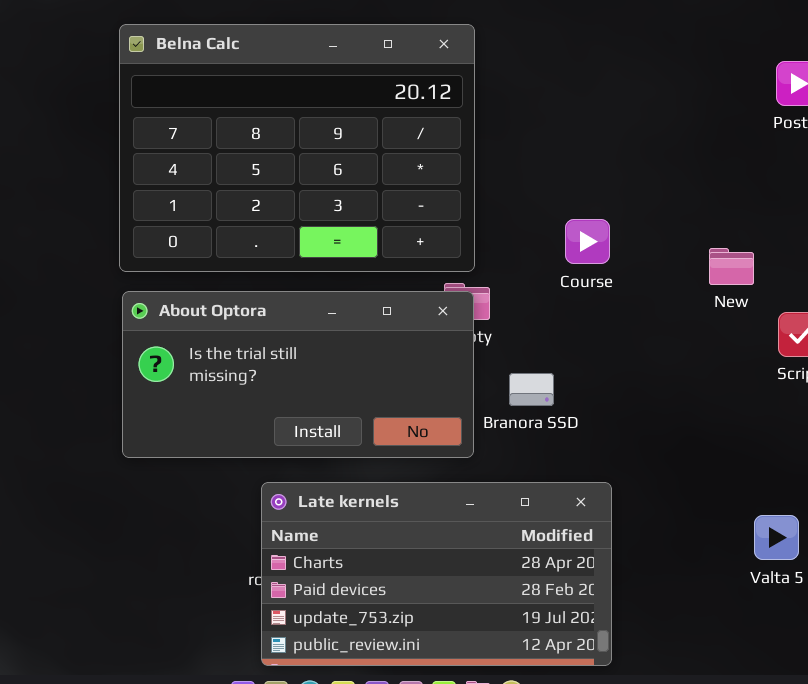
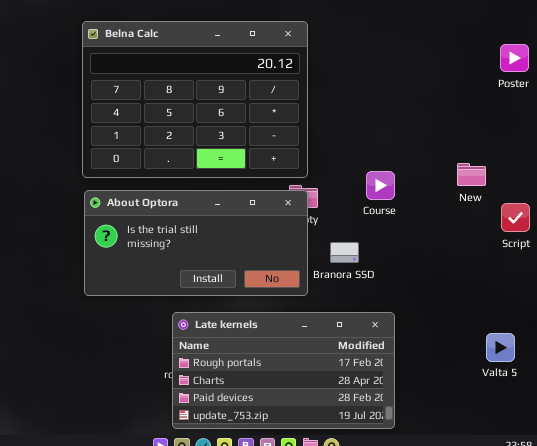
Course: [565,219,610,264] -> [366,171,395,200], moved
Late kernels: [261,482,612,666] -> [172,312,395,429], scrolled up 1 row

